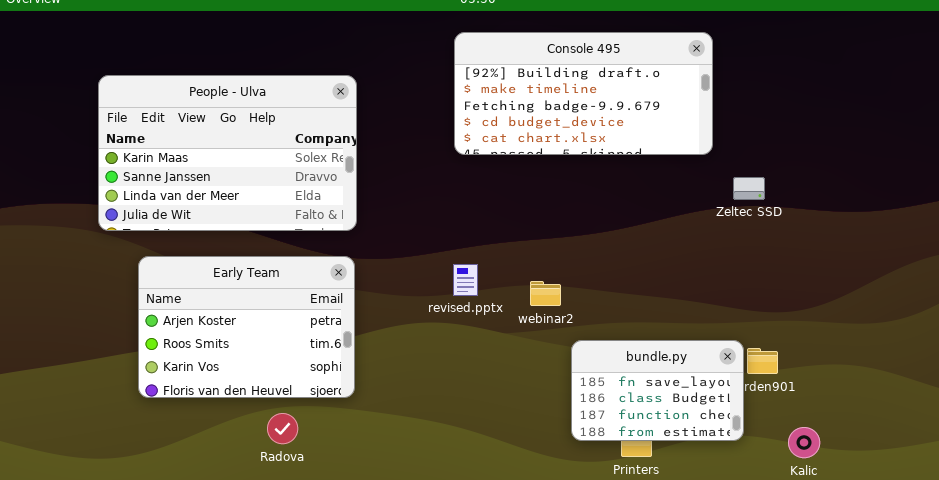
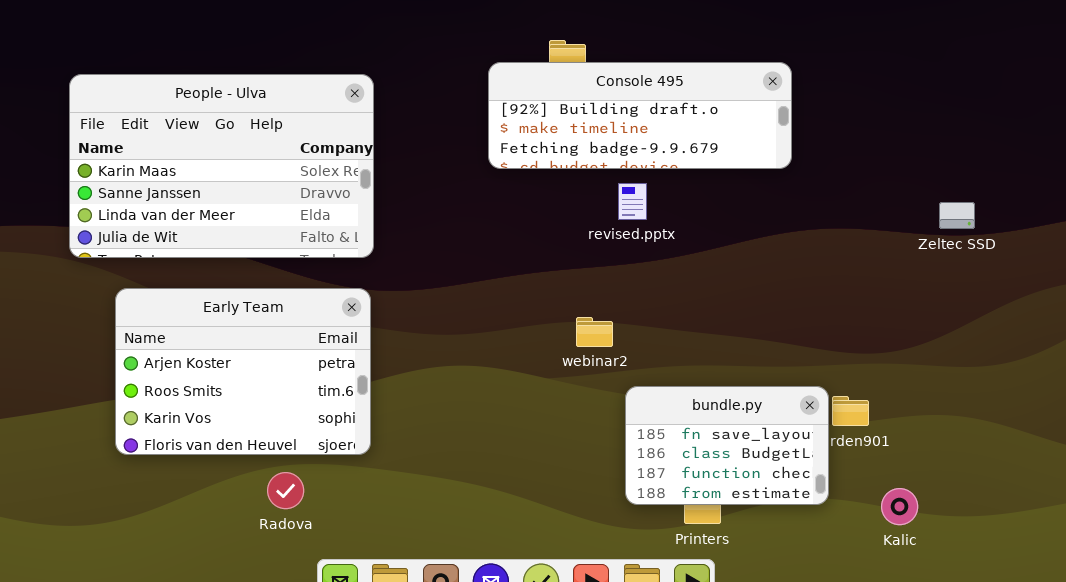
Console 495: [454,32,713,155] -> [488,62,792,169], resized
Zeltec SSD: [733,177,765,200] -> [939,202,975,229], moved
revised.pptx: [453,264,478,296] -> [618,183,647,220], moved

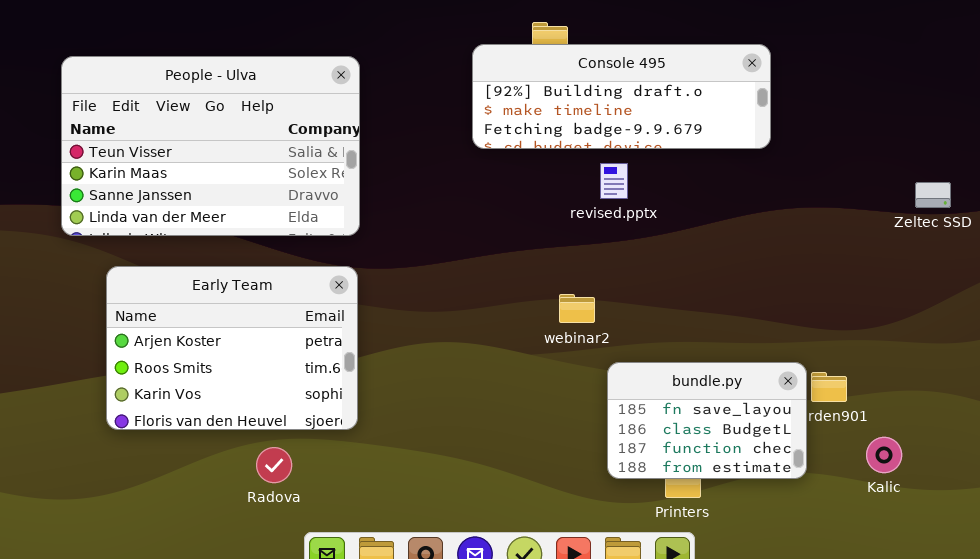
People - Ulva: [69,74,374,258] -> [61,56,360,236], scrolled up 1 row
Kalic: [881,488,918,525] -> [866,437,902,473], moved

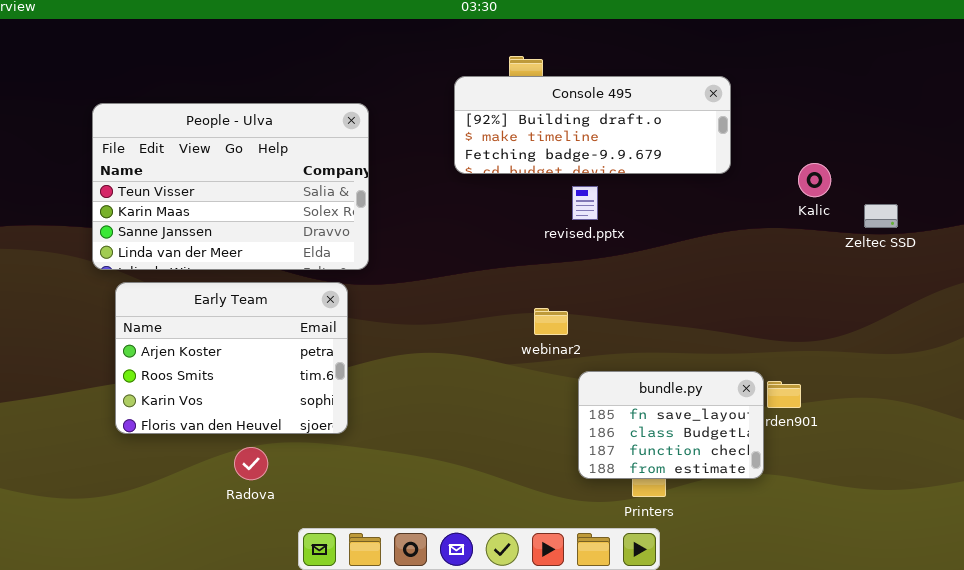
People - Ulva: [61,56,360,236] -> [92,103,369,270], moved
Kalic: [866,437,902,473] -> [798,163,831,197], moved
Radova: [256,447,292,483] -> [234,447,268,480], moved

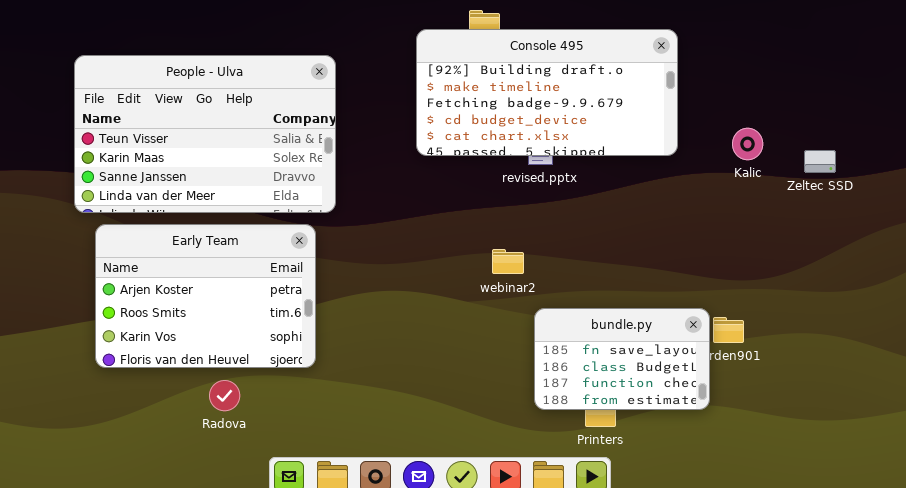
Console 495: [454,76,731,174] -> [416,29,678,156], resized
Kalic: [798,163,831,197] -> [732,128,763,160], moved

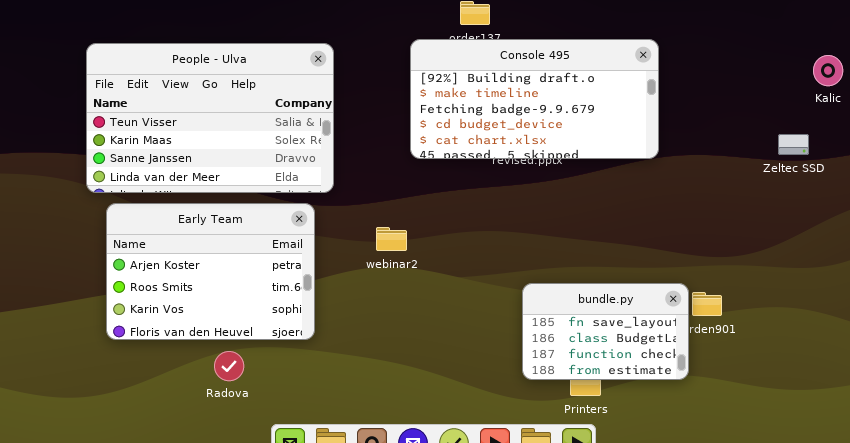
Console 495: [416,29,678,156] -> [410,39,659,159], moved
Kalic: [732,128,763,160] -> [813,55,843,86], moved
webinar2: [492,249,524,274] -> [376,227,407,251], moved

